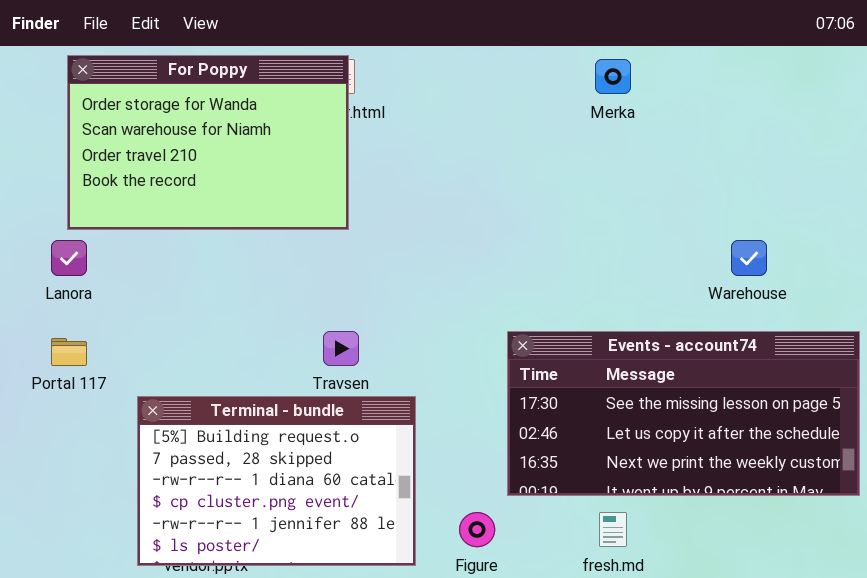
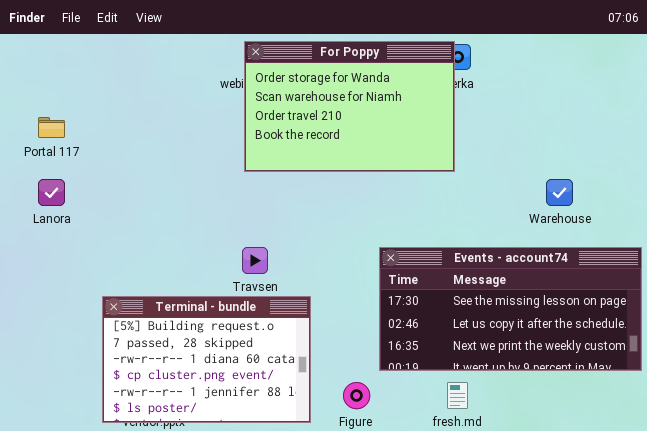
For Poppy: [67,55,349,230] -> [244,41,455,172], moved
Portal 117: [51,338,87,366] -> [38,117,65,138], moved

